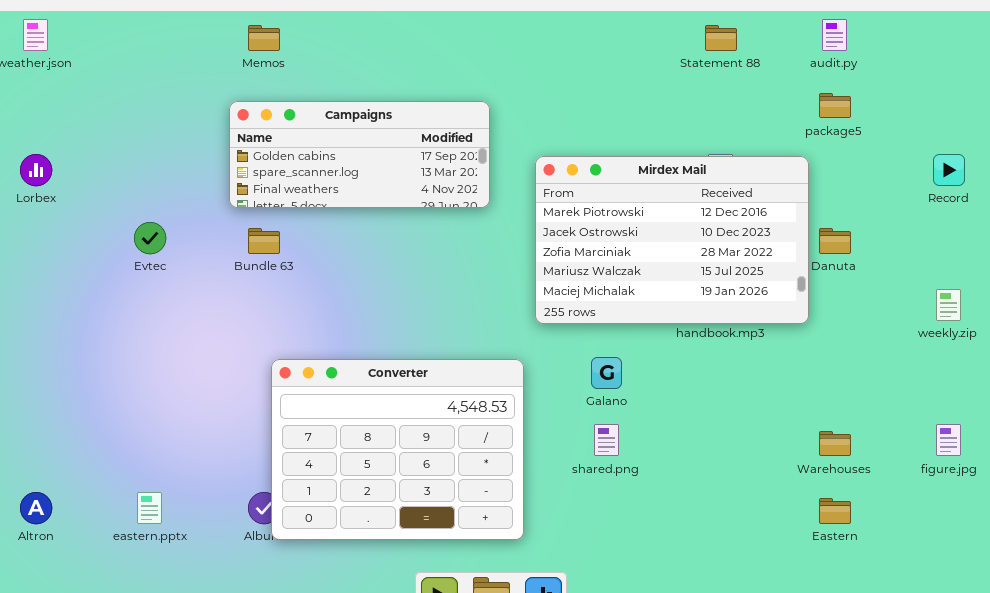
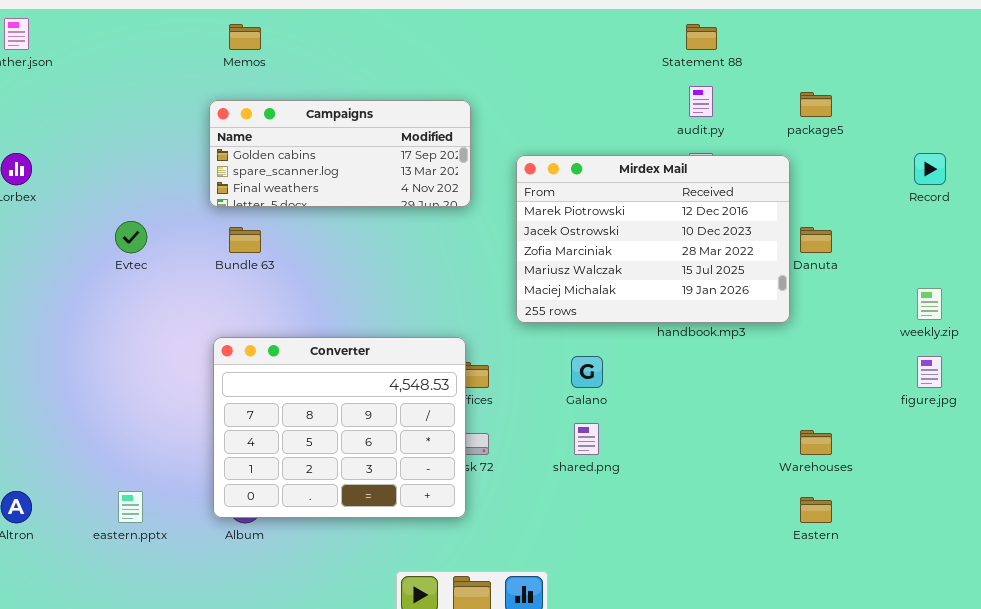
audit.py: [822,19,847,51] -> [689,86,713,117], moved
Converter: [271,359,524,540] -> [213,337,466,518], moved
figure.jpg: [936,424,961,456] -> [917,356,942,388], moved

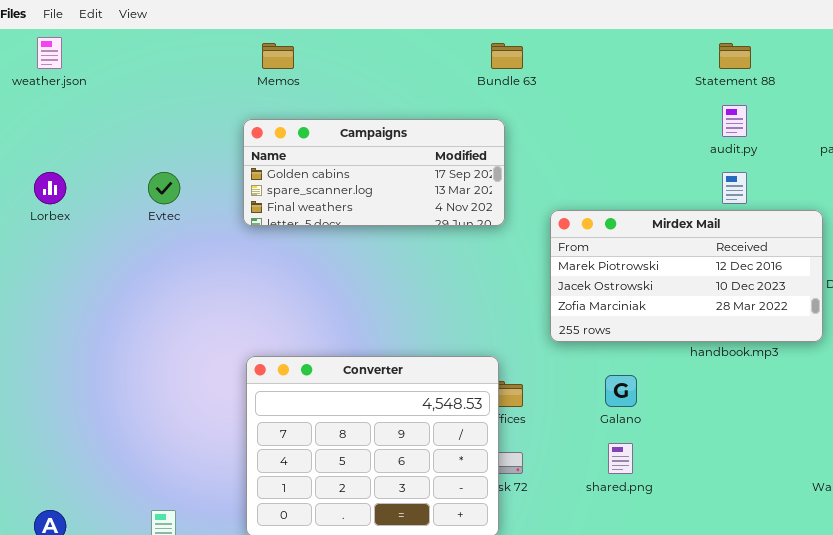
Mirdex Mail: [516,155,790,323] -> [550,210,823,342], resized
Evtec: [115,221,147,253] -> [148,172,180,204], moved
Bundle 63: [229,227,261,253] -> [491,43,523,69], moved

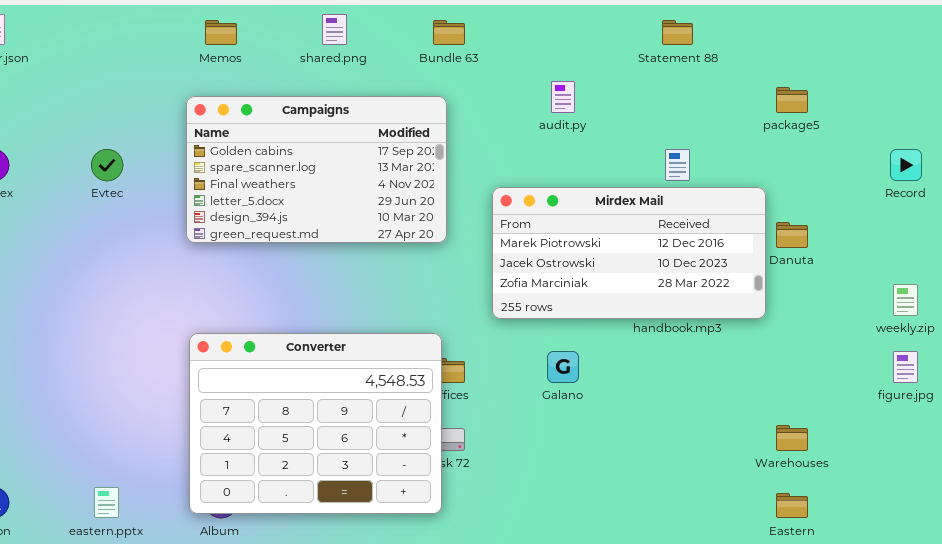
audit.py: [722,105,747,137] -> [551,81,575,113], moved
Campaigns: [243,119,505,226] -> [186,96,447,243], resized
shared.png: [608,443,633,474] -> [322,14,347,45], moved

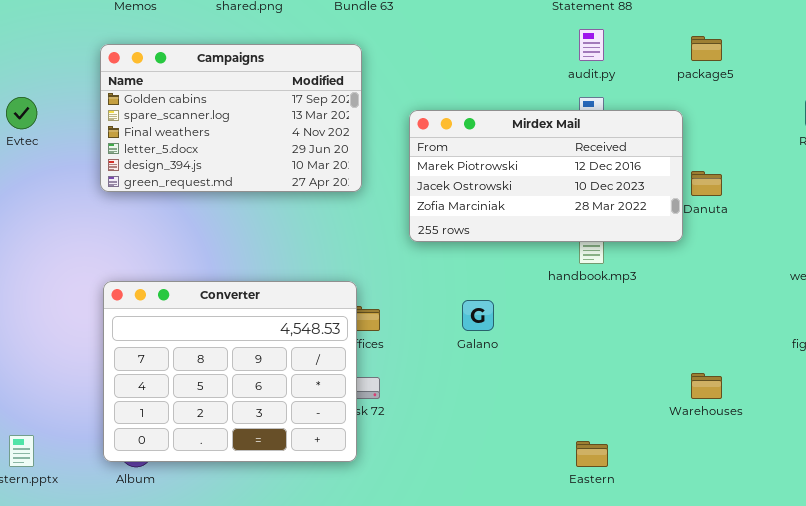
audit.py: [551,81,575,113] -> [579,29,604,61], moved
Mirdex Mail: [492,187,766,319] -> [409,110,683,242], moved
Eastern: [776,493,808,518] -> [576,441,608,467], moved

